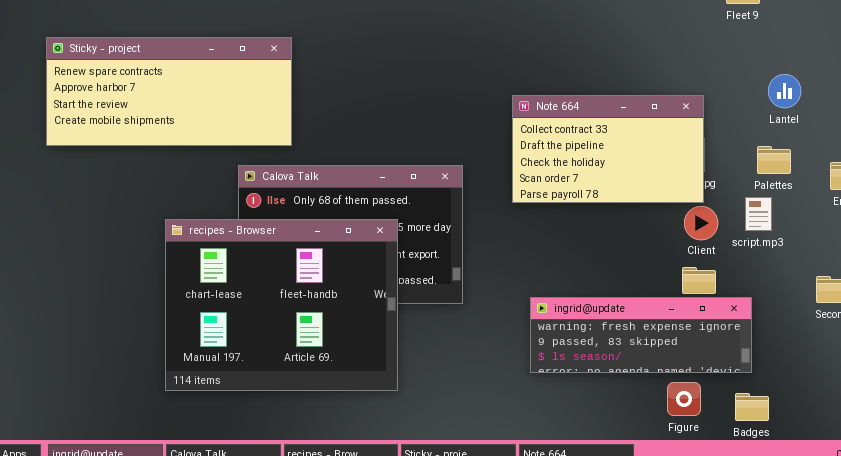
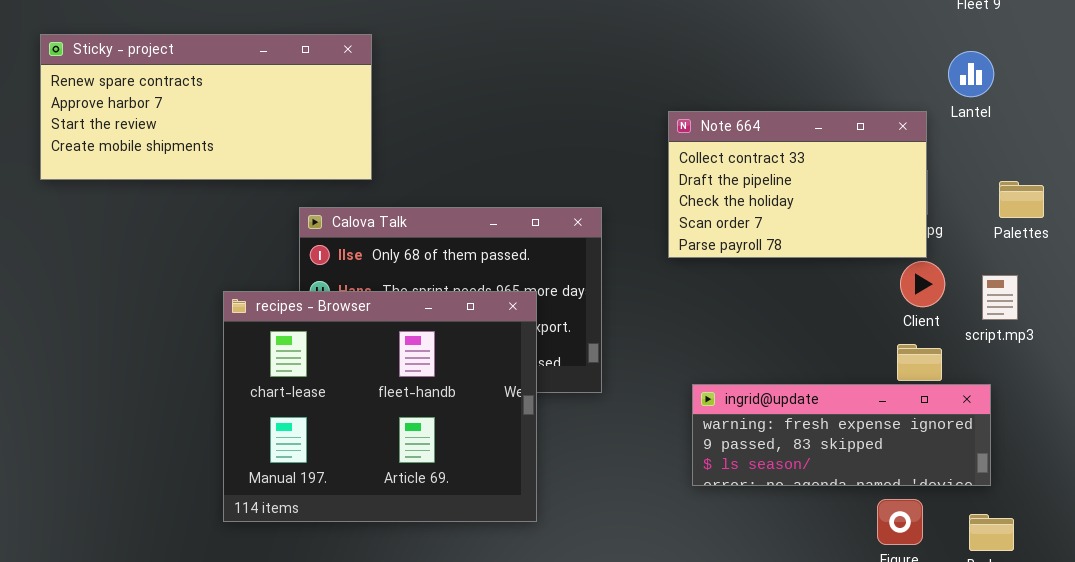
Lantel: [768,74,801,108] -> [948,51,994,97], moved
script.mp3: [745,197,772,231] -> [982,275,1018,320], moved
recipes - Browser: [165,219,398,391] -> [223,291,537,522], moved

